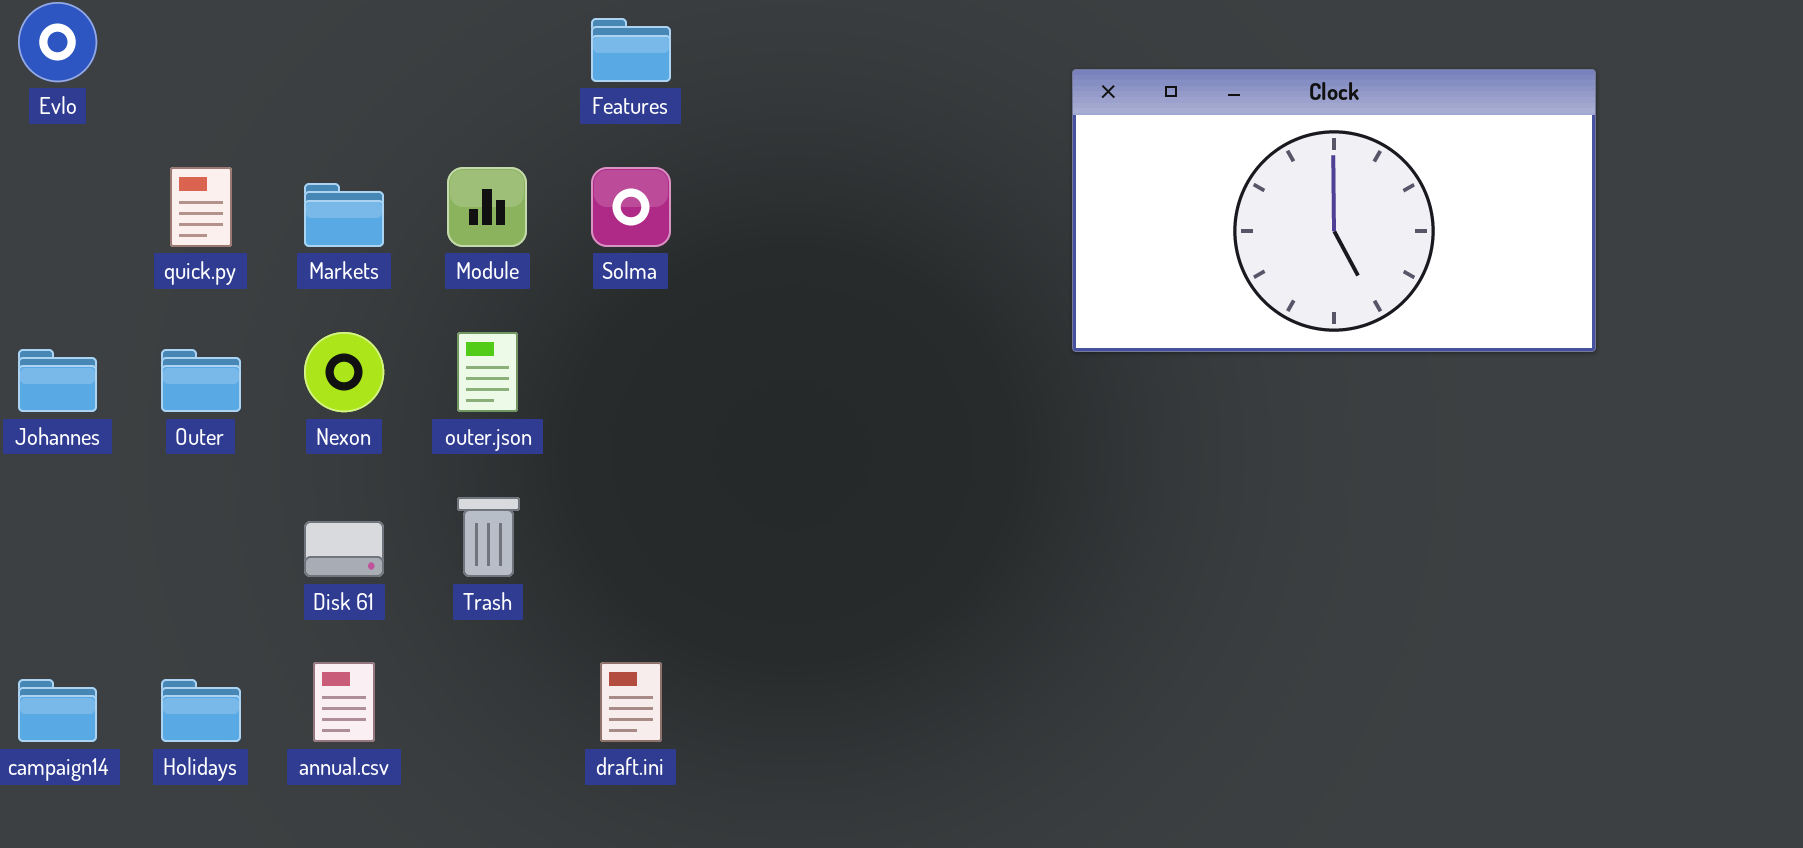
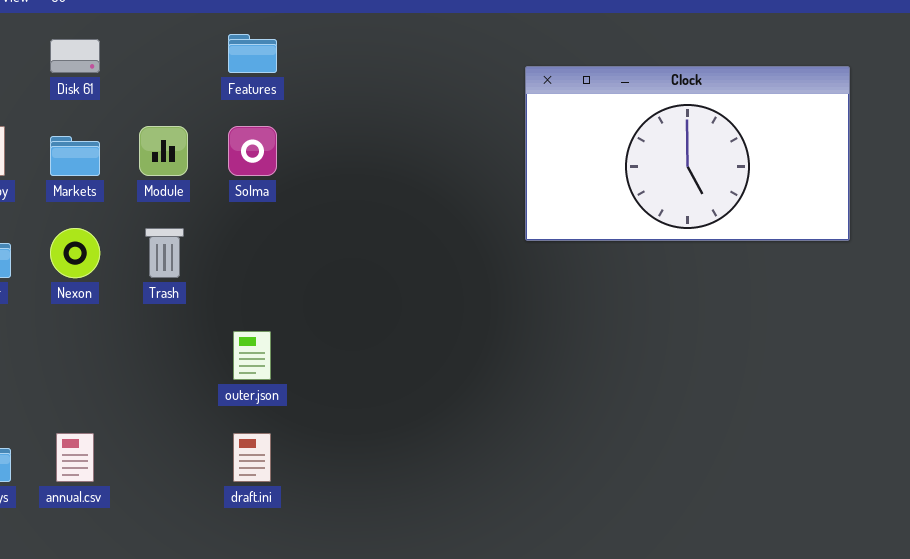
outer.json: [457,332,518,412] -> [233,331,271,380], moved
Trash: [457,497,520,577] -> [145,228,184,278], moved
Disk 61: [304,521,384,577] -> [50,39,100,73], moved

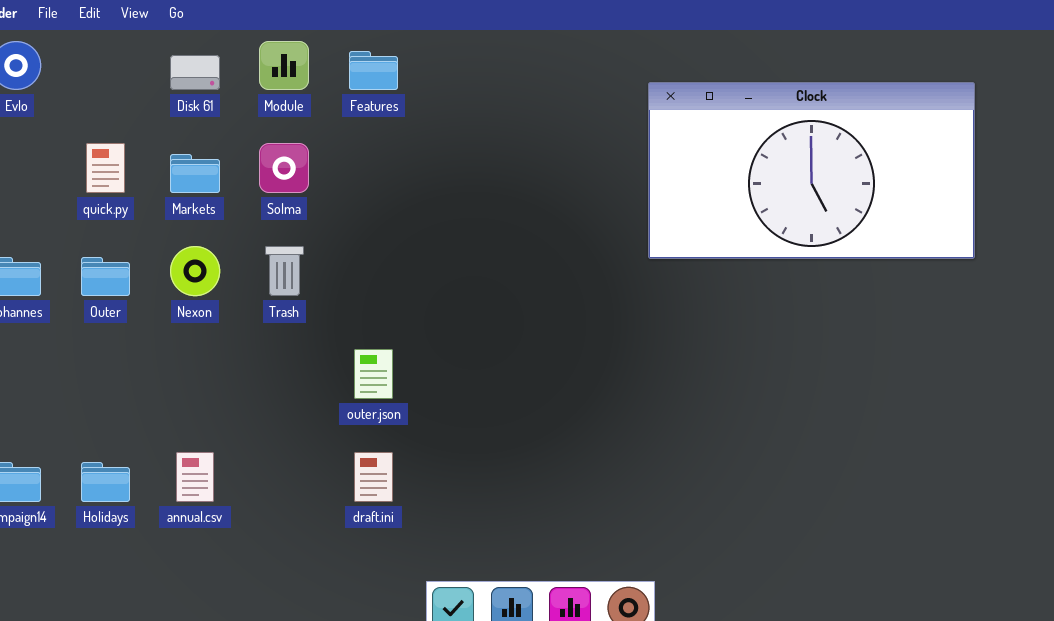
Module: [139,126,188,176] -> [259,41,309,90], moved
Solma: [228,126,277,176] -> [259,143,309,193], moved

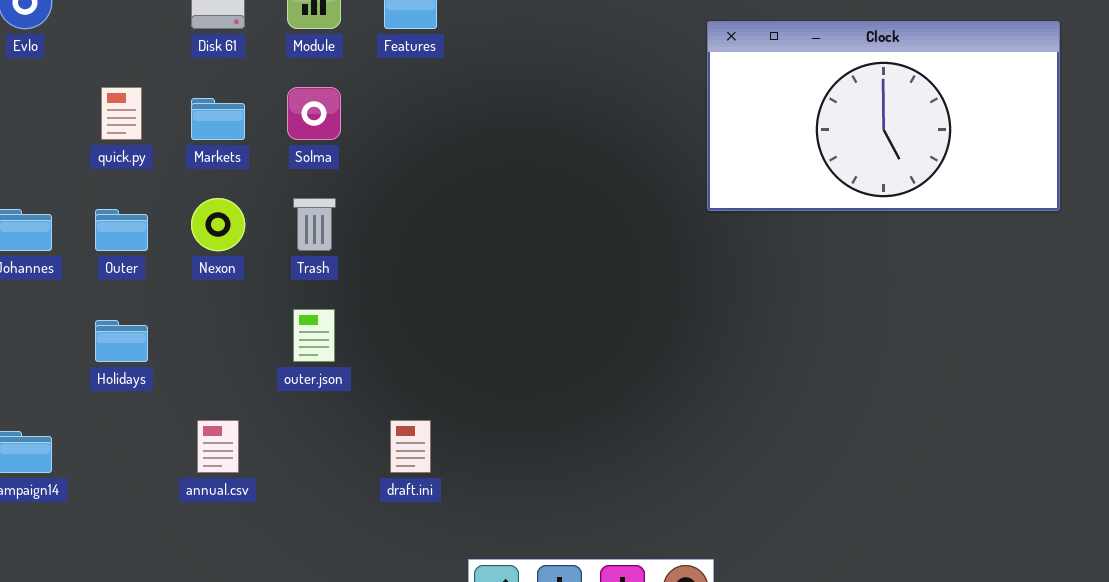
outer.json: [354,349,393,399] -> [293,309,335,362], moved
Holidays: [81,462,130,502] -> [95,320,148,362], moved

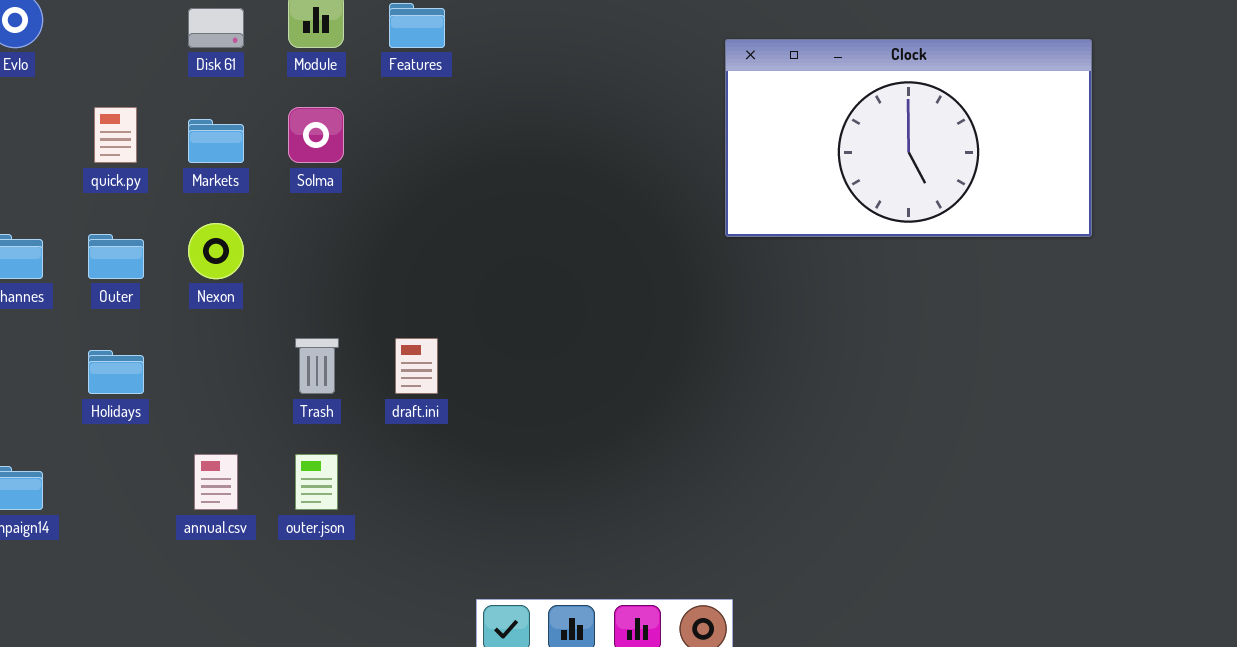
Trash: [293,198,336,251] -> [295,338,339,394], moved
outer.json: [293,309,335,362] -> [295,454,338,510], moved
draft.ini: [390,420,431,473] -> [395,338,438,394], moved

